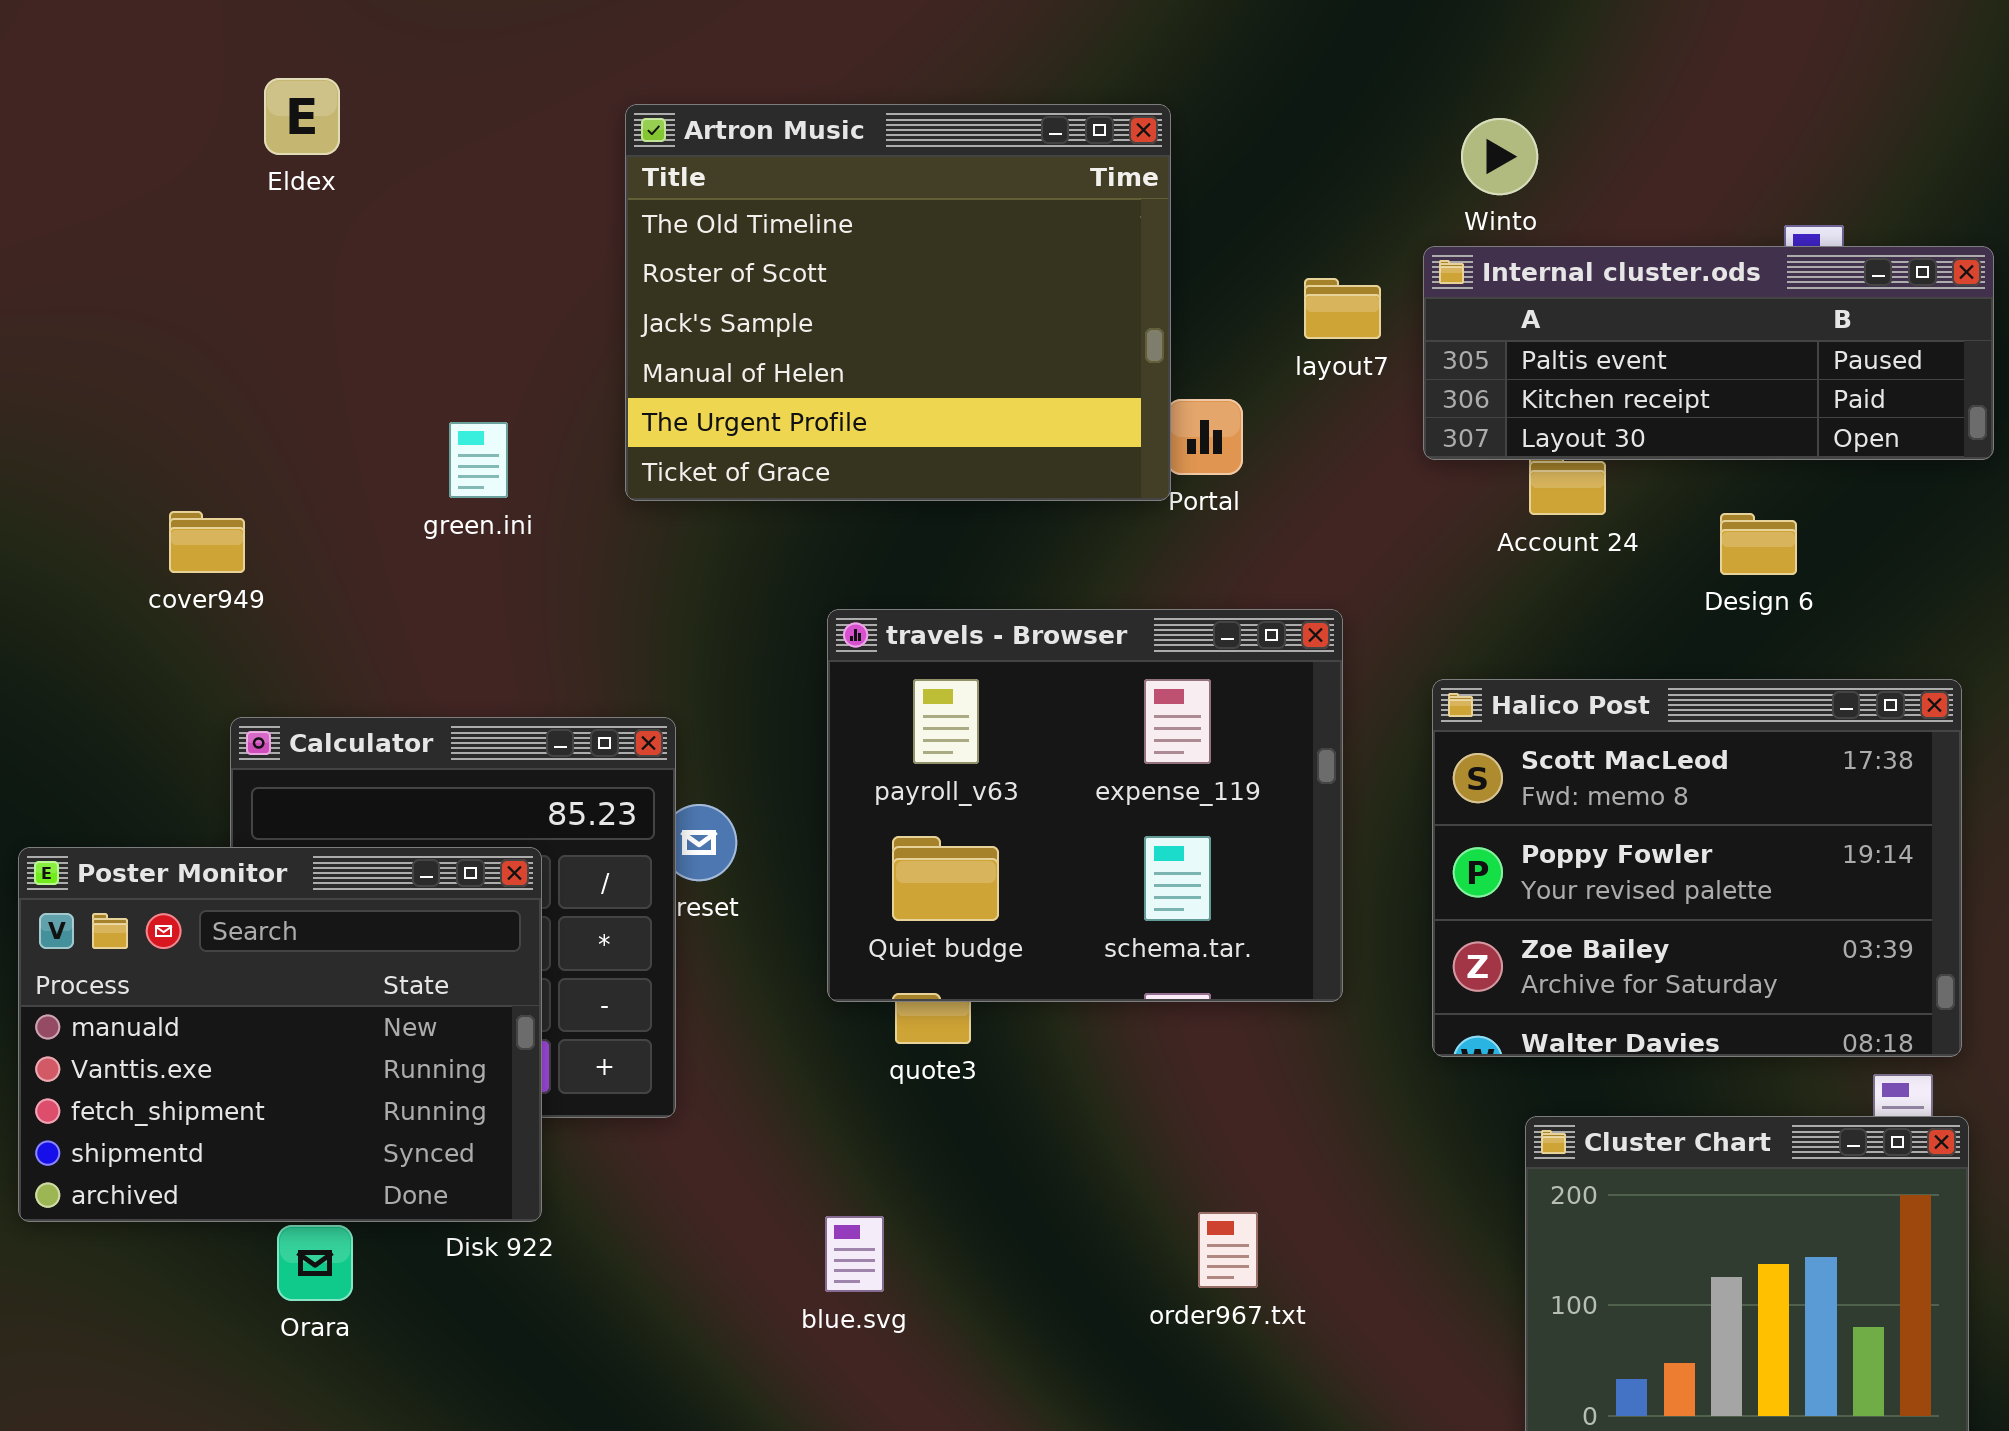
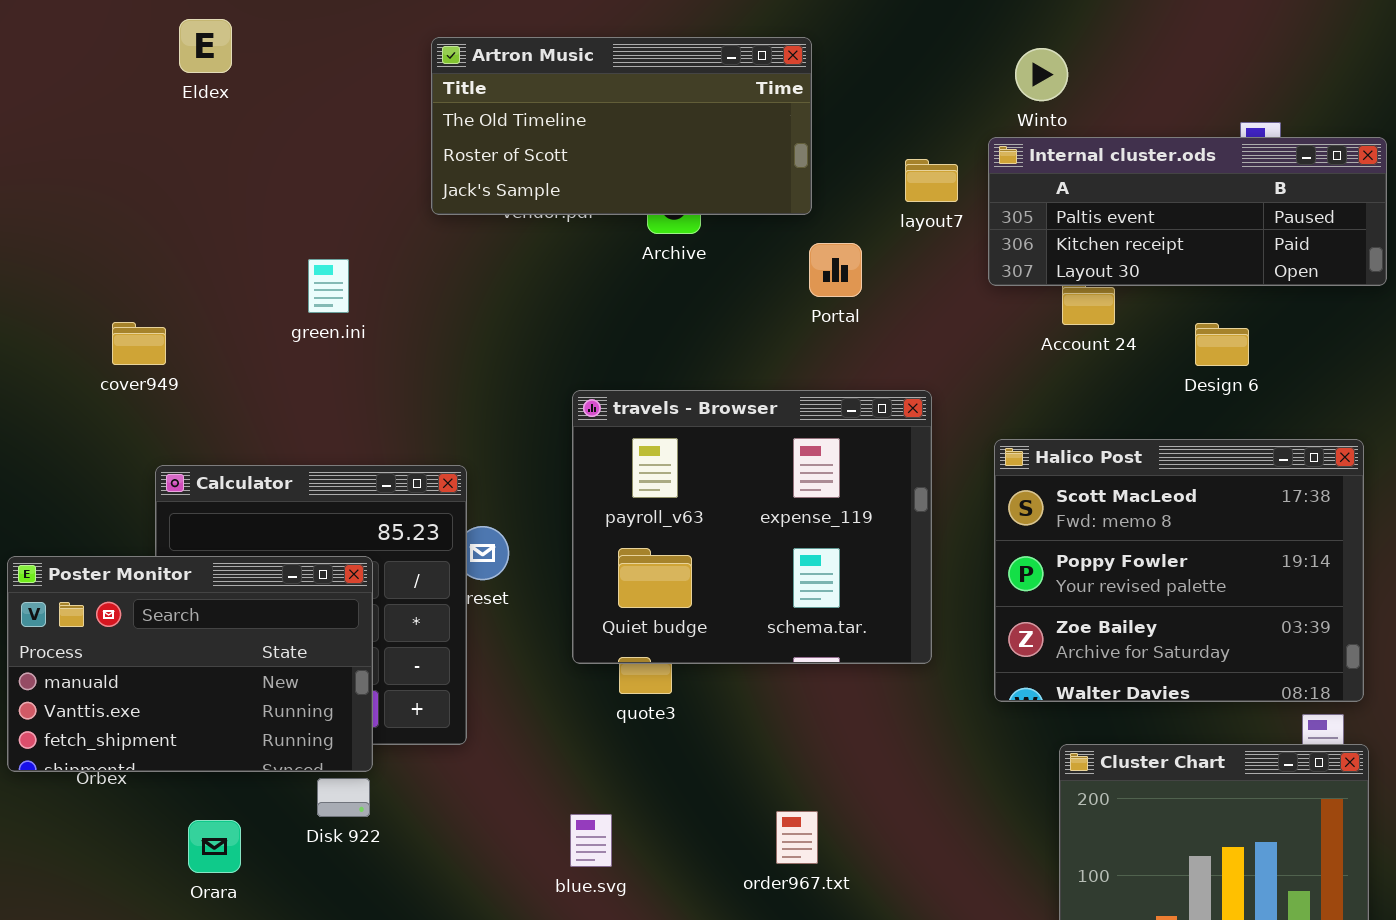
Artron Music: [625,104,1171,501] -> [431,37,812,215], resized
Poster Monitor: [18,847,542,1222] -> [7,556,373,772], resized
order967.txt: [1198,1212,1258,1288] -> [776,811,818,864], moved

